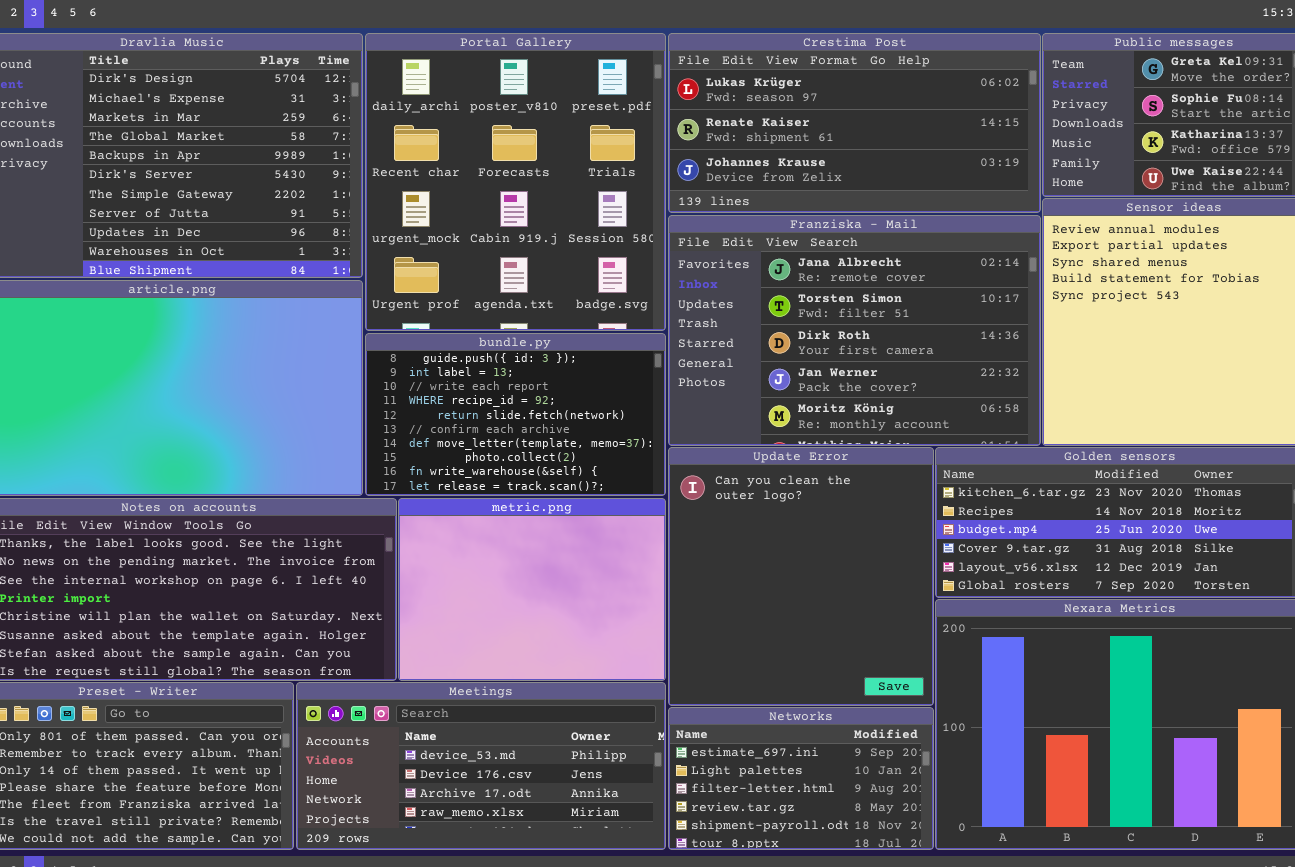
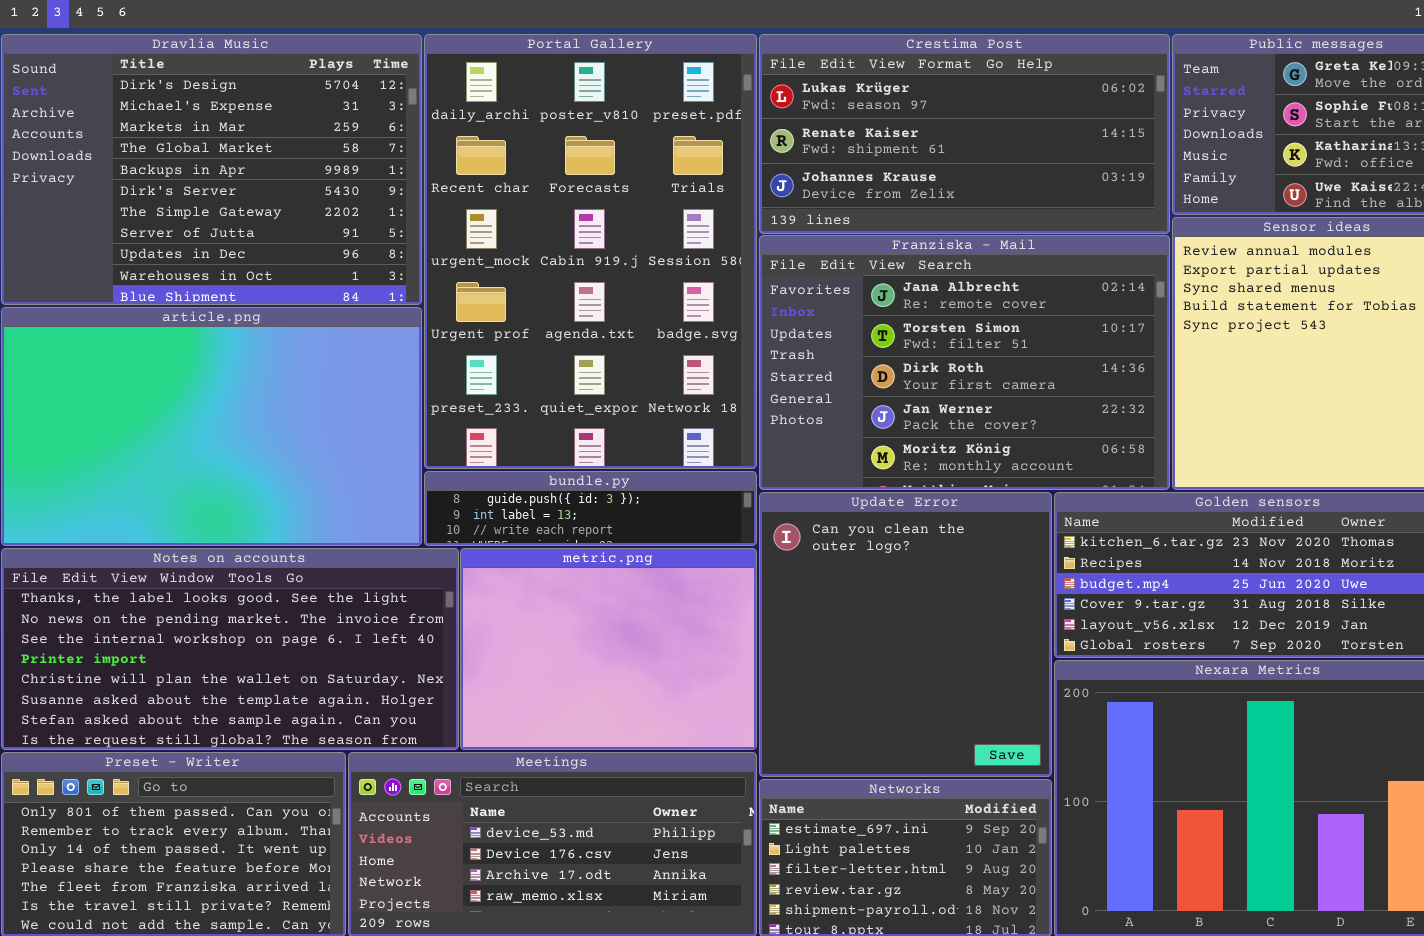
Portal Gallery: [365,33,666,331] -> [424,34,757,469], resized
bundle.py: [365,333,666,496] -> [424,471,757,546], resized

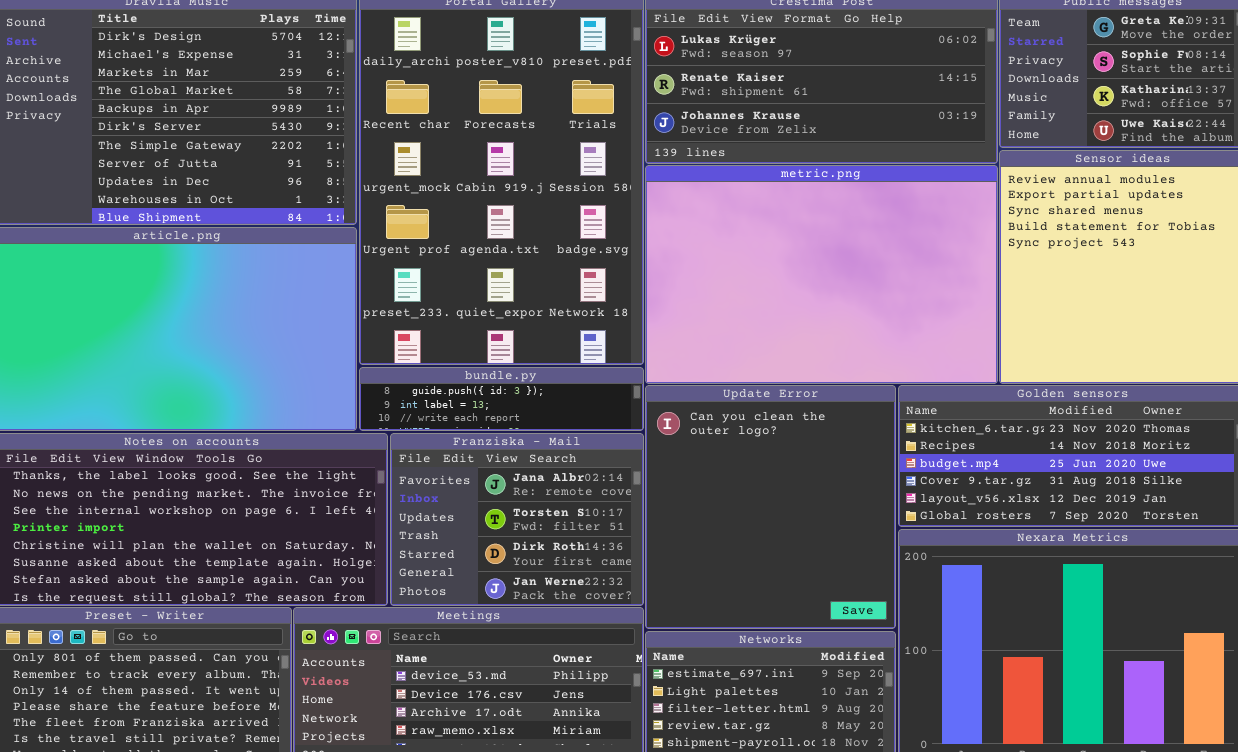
Franziska - Mail: [759,235,1170,490] -> [390,433,644,606], moved, resized
metric.png: [460,548,757,750] -> [645,165,998,384], moved, resized

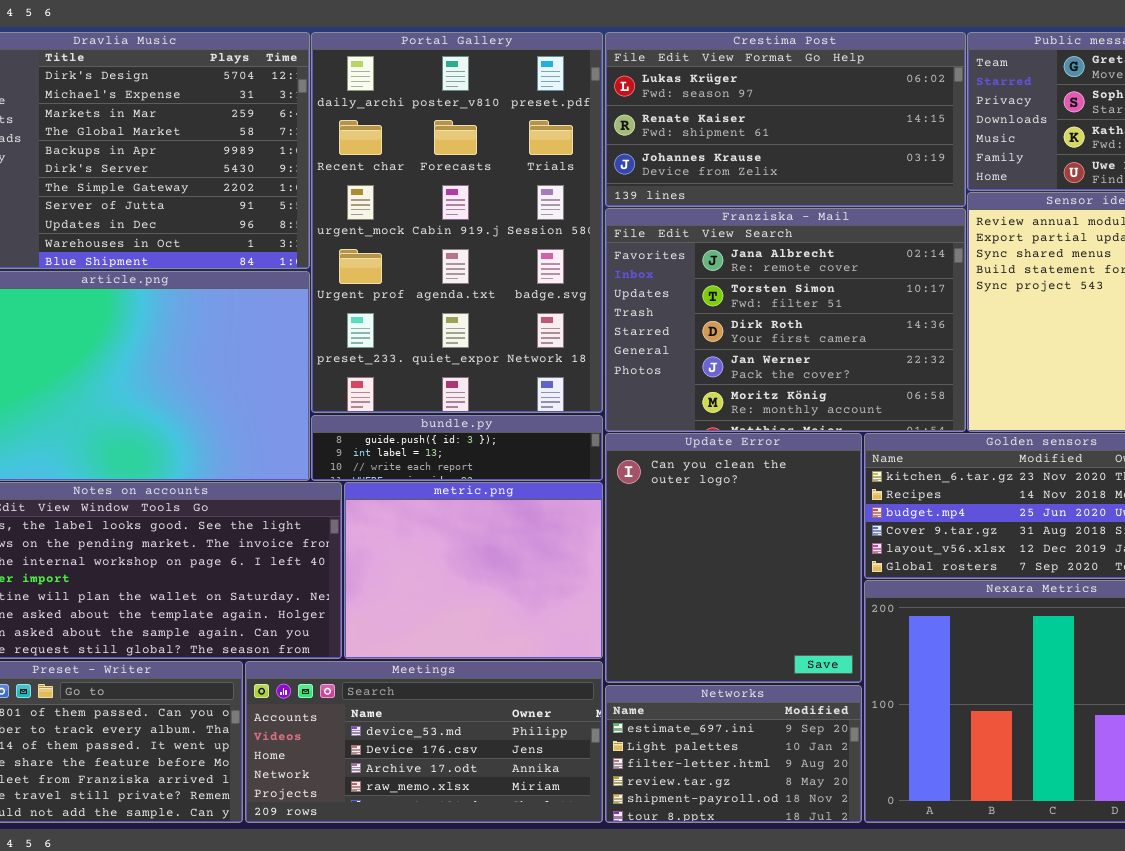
metric.png: [645,165,998,384] -> [344,482,603,659], moved, resized
Franziska - Mail: [390,433,644,606] -> [605,208,966,432], moved, resized

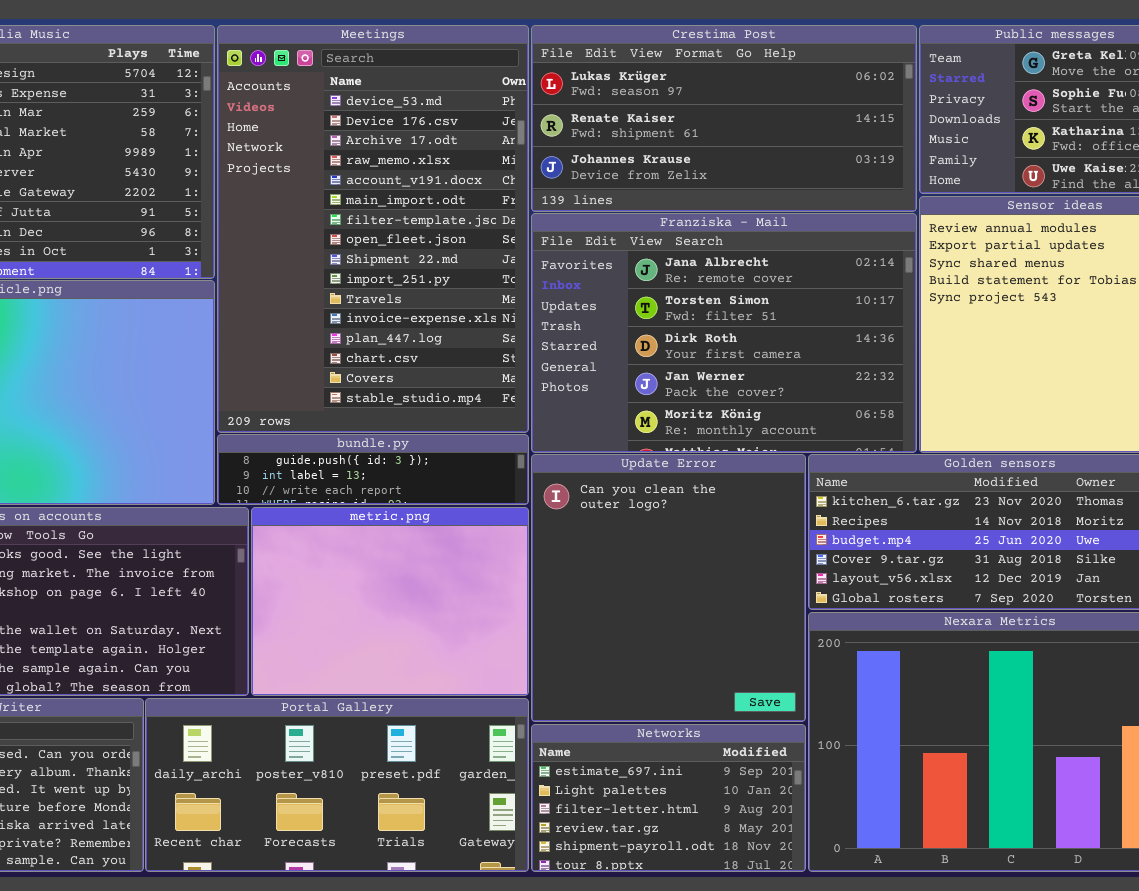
Portal Gallery: [311,32,603,413] -> [145,698,529,872], moved, resized
Meetings: [245,661,603,823] -> [217,25,529,433], moved, resized

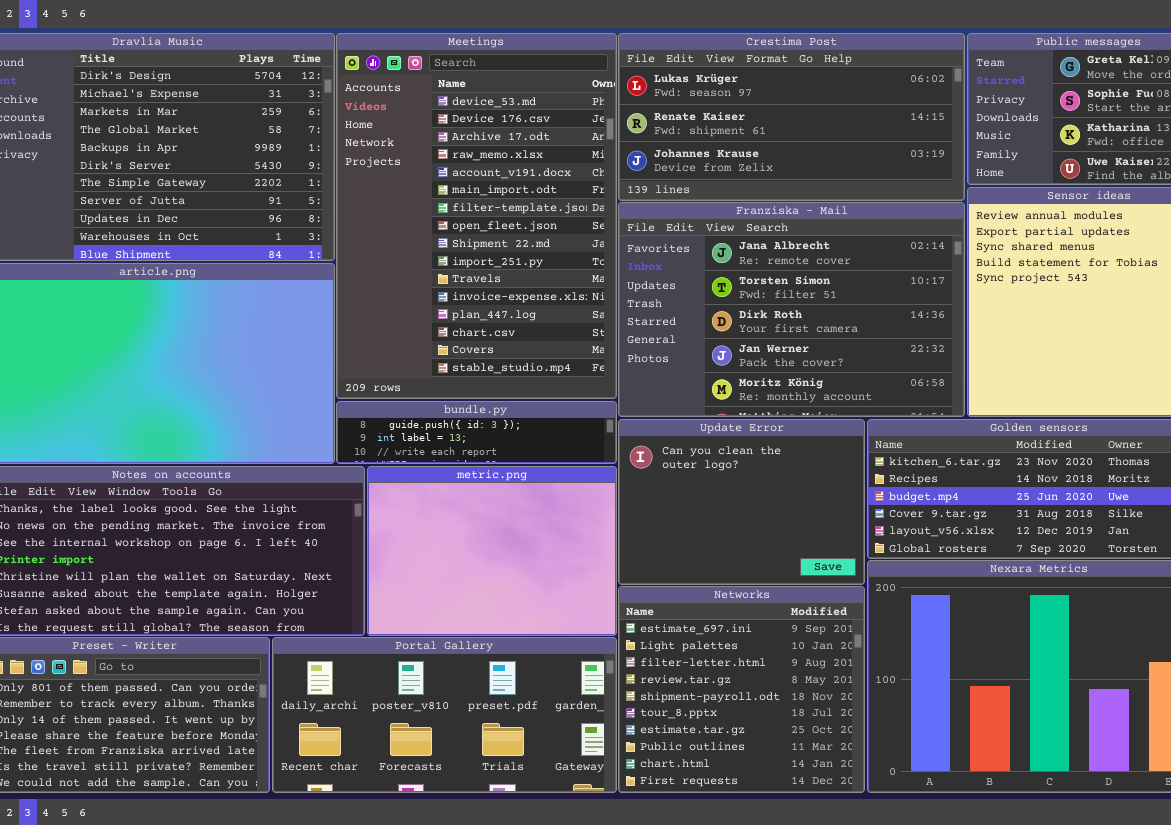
Update Error: [531,454,806,722] -> [618,419,865,585], resized
Networks: [531,724,806,872] -> [618,586,865,793], resized

